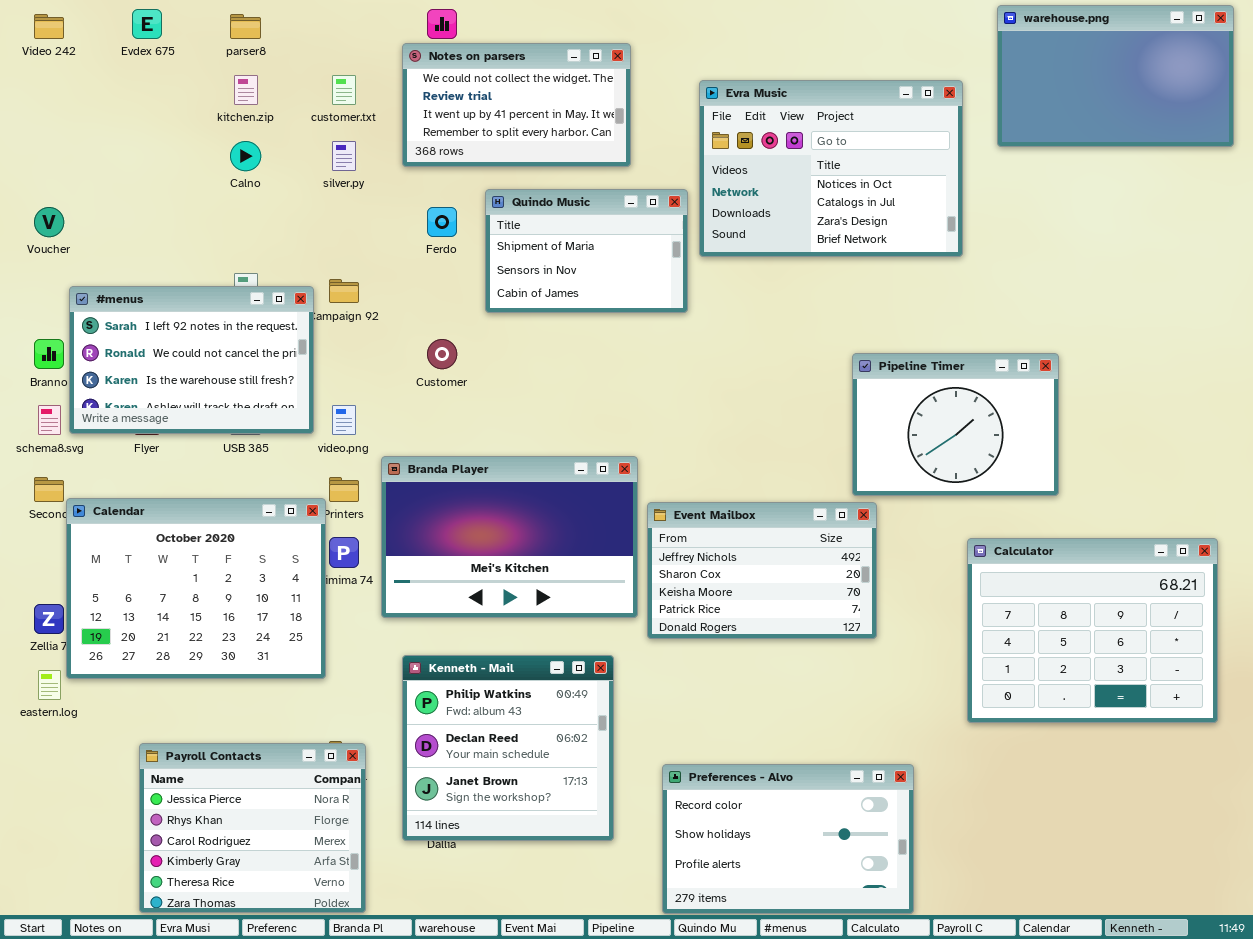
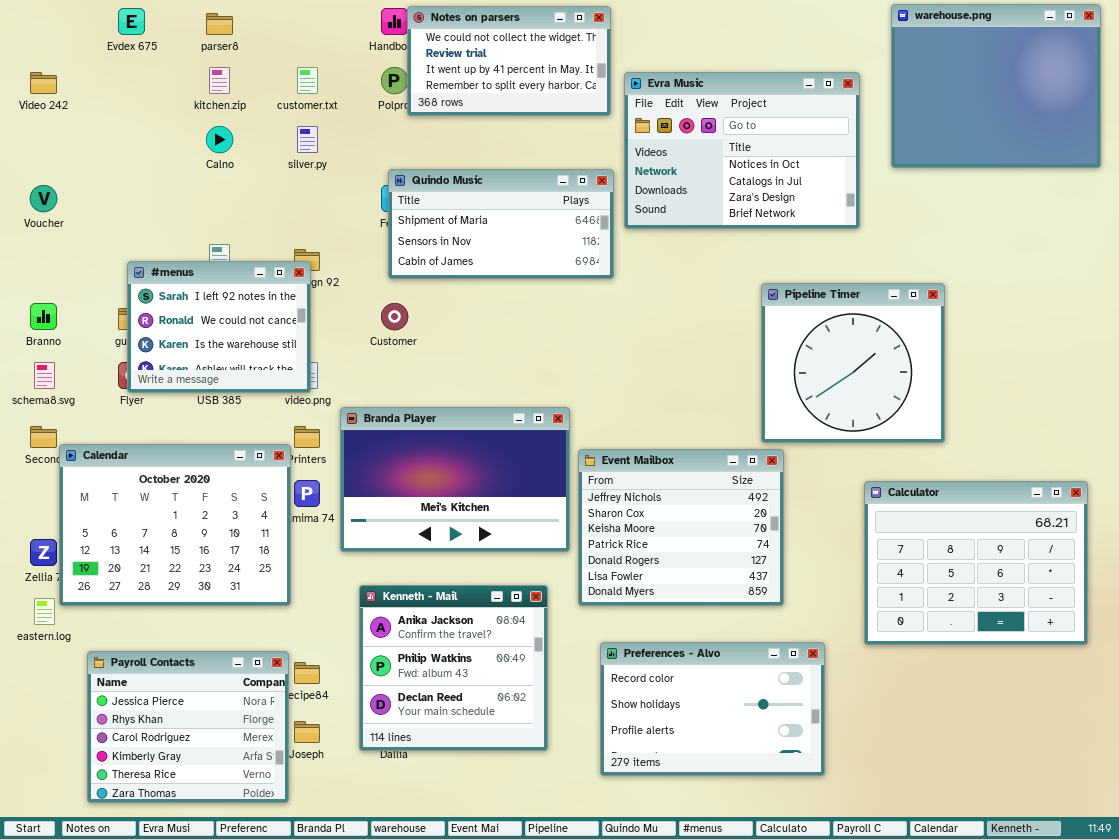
warehouse.png: [997,5,1234,147] -> [891,4,1101,168], resized
Video 242: [34,14,64,39] -> [30,72,57,94], moved
Notes on parsers: [402,43,631,167] -> [407,6,611,116], moved
Quindo Music: [485,189,688,313] -> [388,169,614,279], resized
#menus: [69,286,314,434] -> [127,261,311,393], moved, resized
Pipeline Timer: [852,353,1059,496] -> [761,283,945,443], resized
Event Mailbox: [647,502,877,639] -> [578,449,784,606], resized
Kenneth - Mail: [402,655,614,841] -> [359,585,548,751], scrolled up 1 row
Payroll Contacts: [139,743,366,913] -> [87,651,289,803], moved
Preferences - Alvo: [662,764,914,914] -> [600,642,825,776], moved

